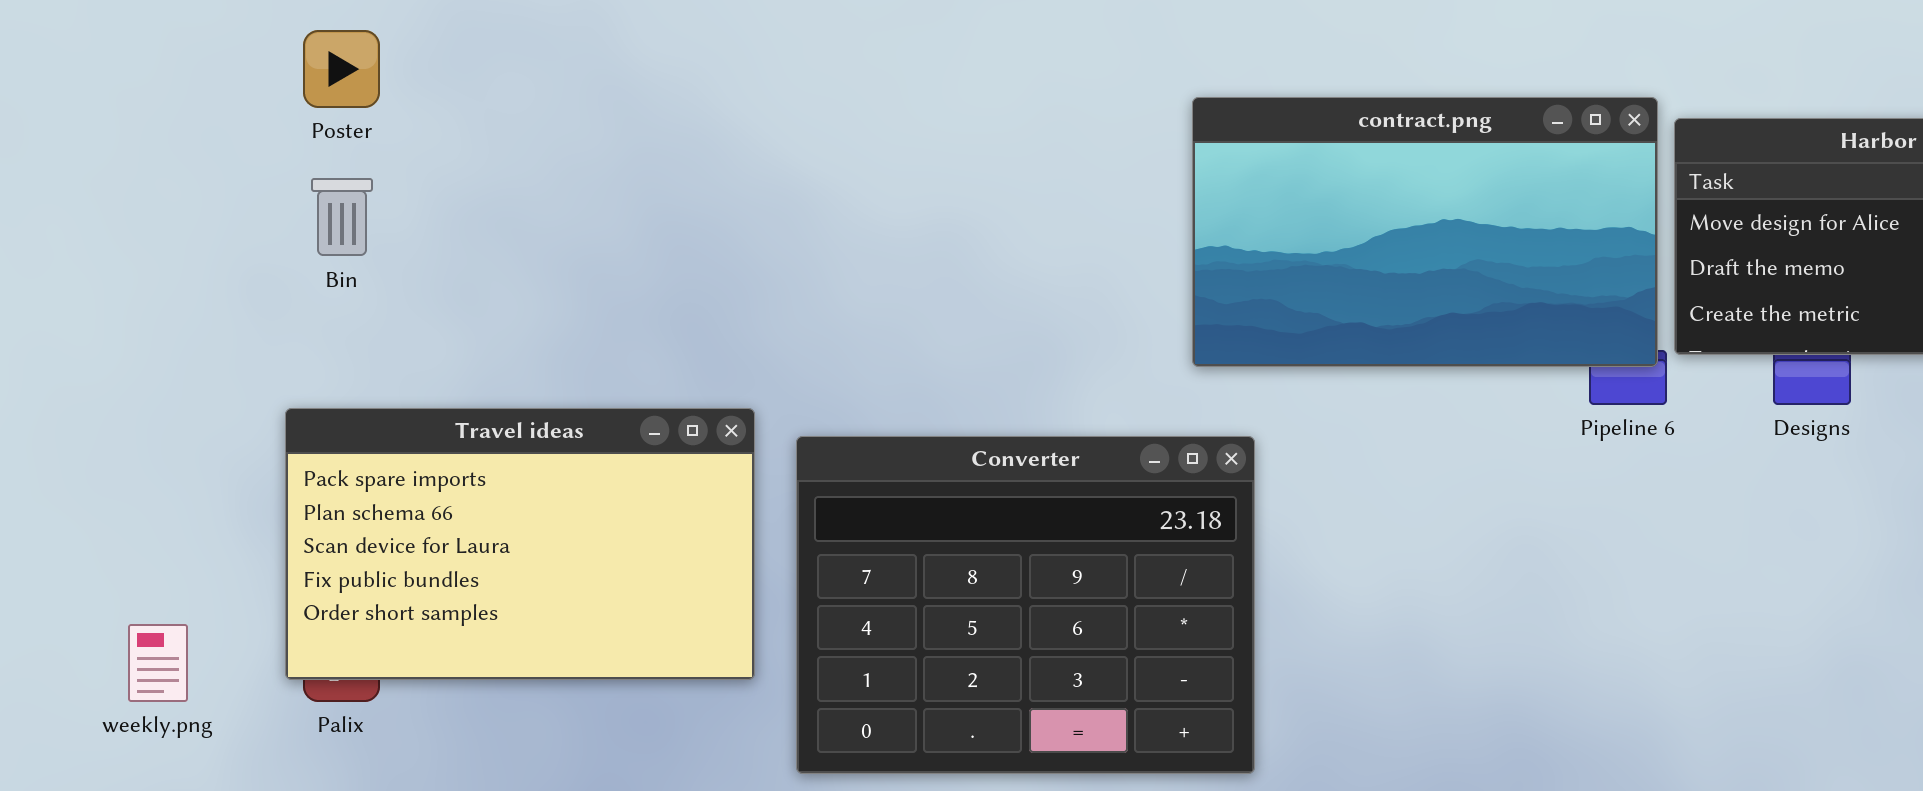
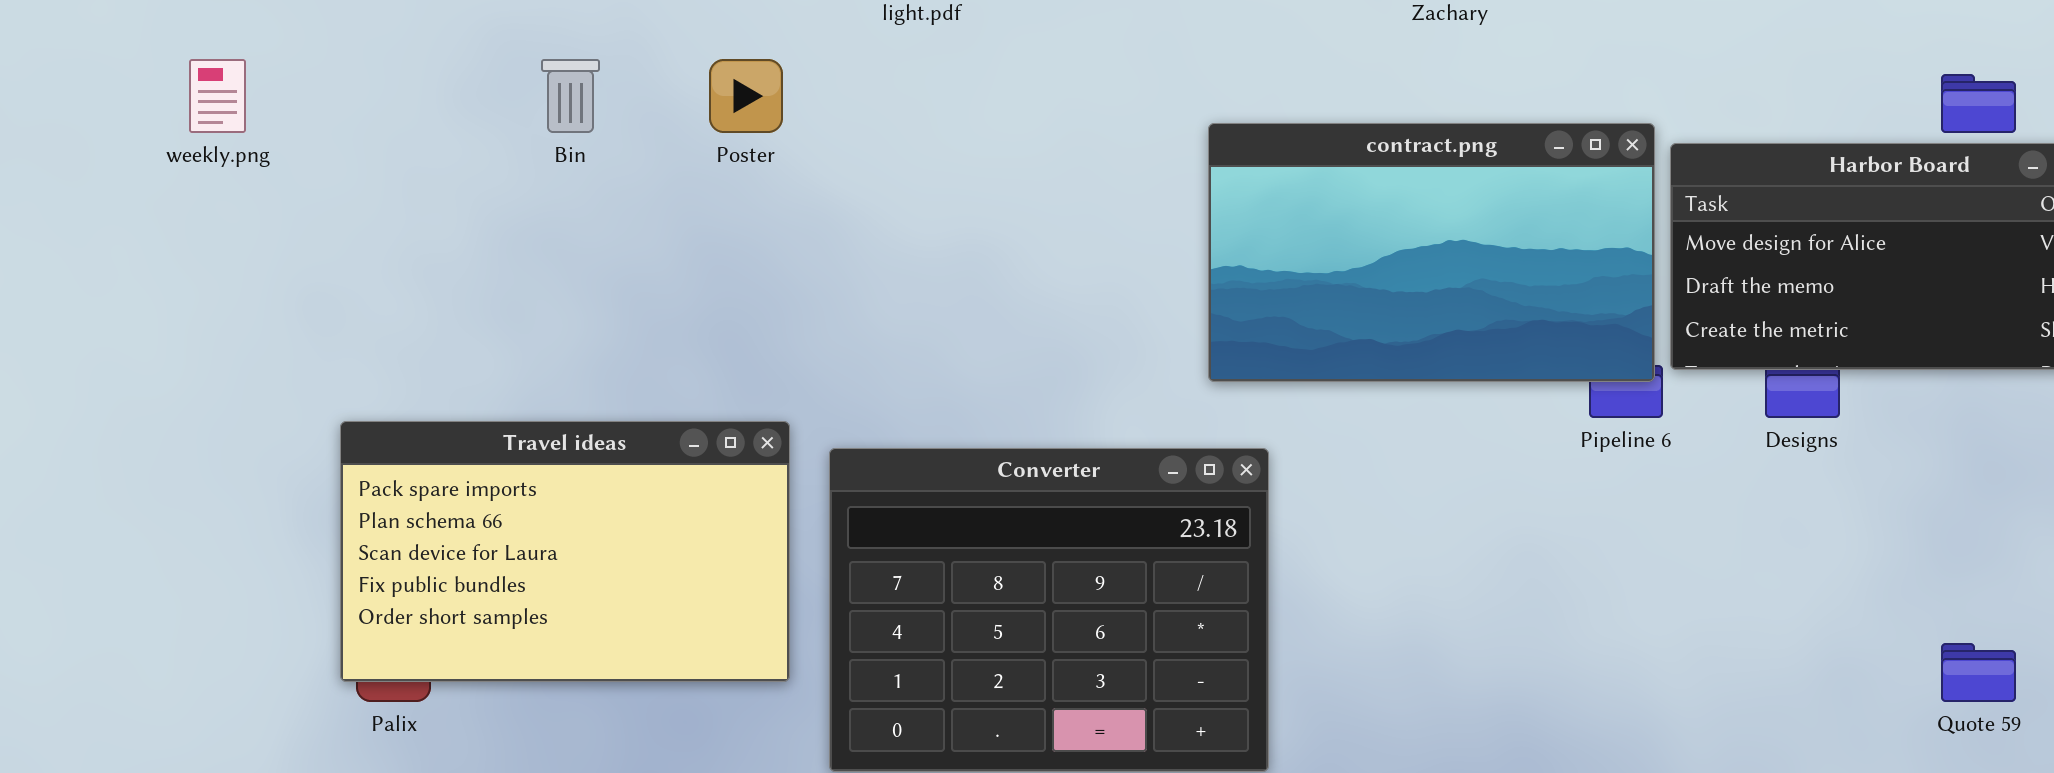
Poster: [303,30,380,108] -> [709,59,783,133], moved
Bin: [311,178,373,256] -> [541,59,600,133], moved
weekly.png: [128,624,188,702] -> [189,59,246,133], moved

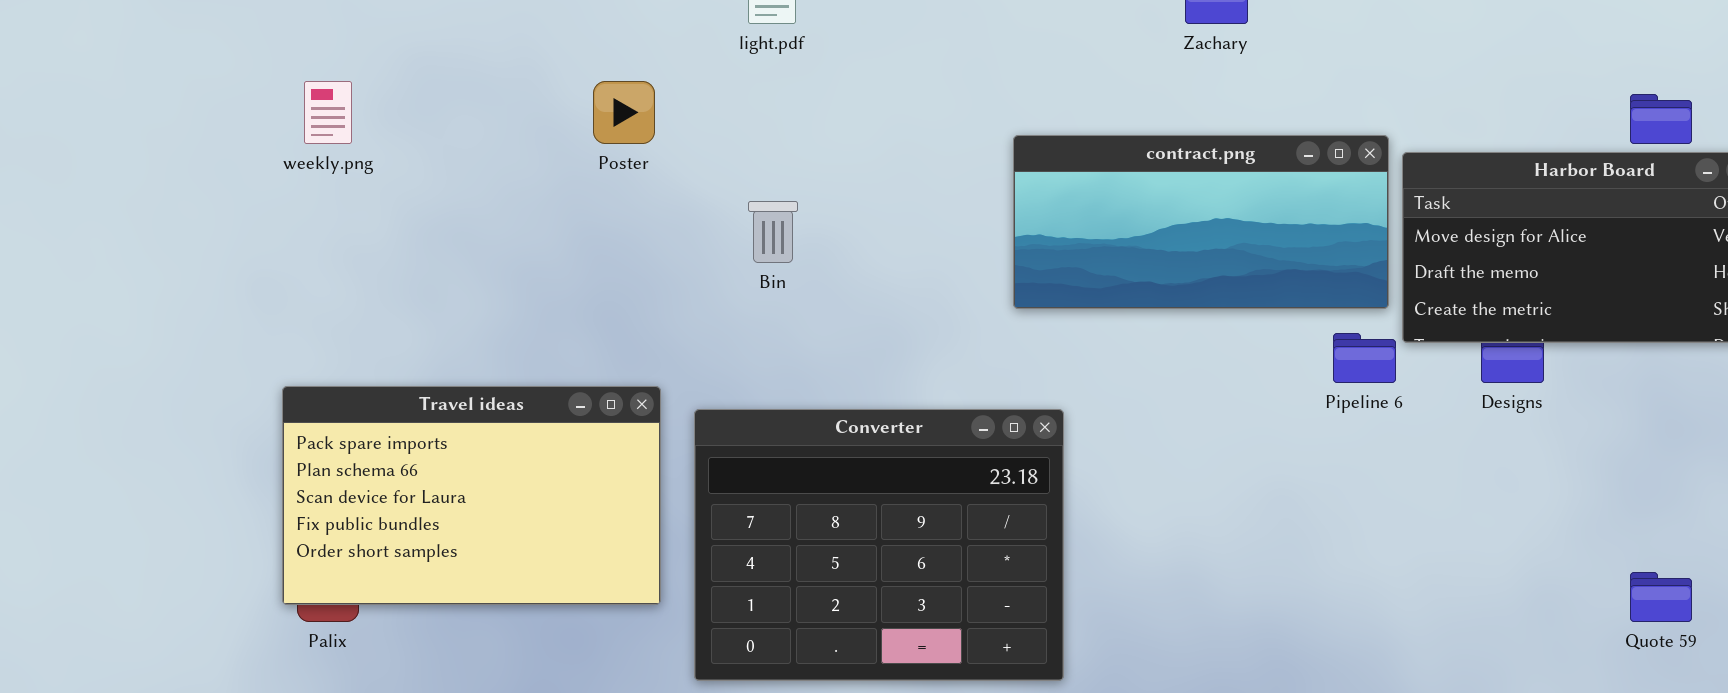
weekly.png: [189,59,246,133] -> [304,81,352,144], moved
Bin: [541,59,600,133] -> [748,201,798,263], moved
contract.png: [1208,123,1655,382] -> [1013,135,1389,309], resized

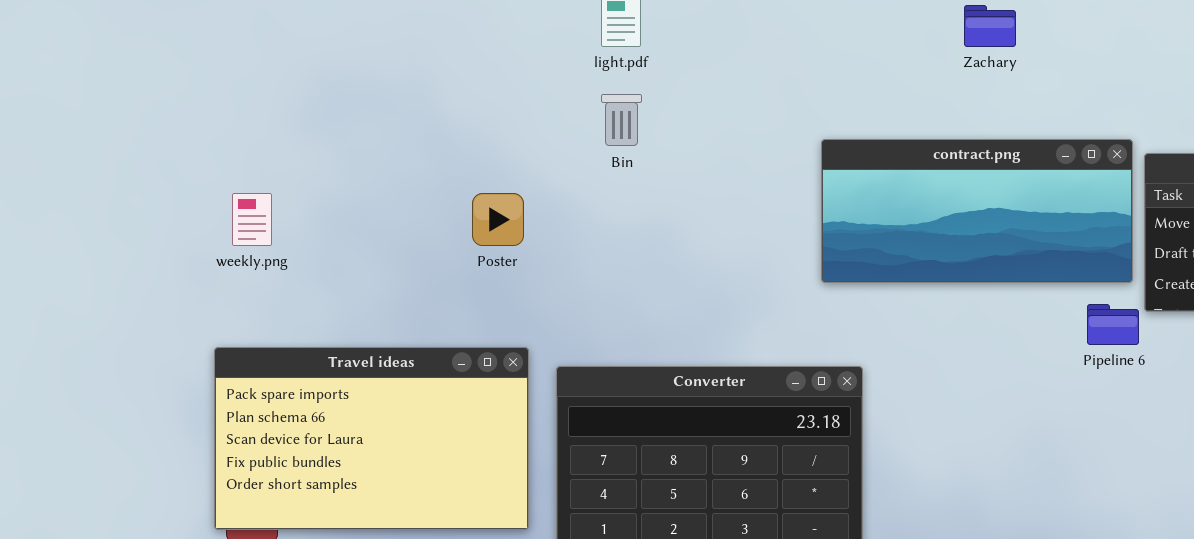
weekly.png: [304,81,352,144] -> [232,193,272,246], moved
Poster: [593,81,655,144] -> [472,193,524,246], moved
Bin: [748,201,798,263] -> [601,94,642,146], moved

